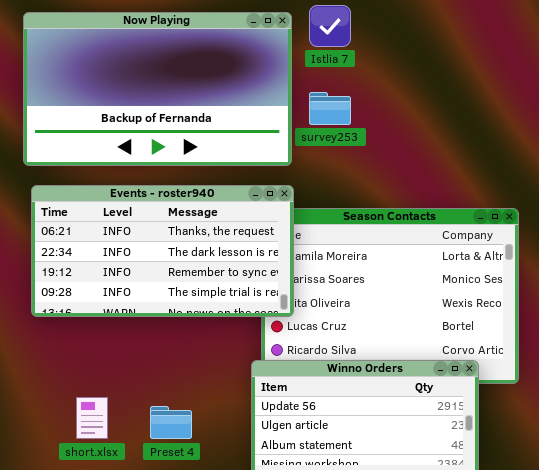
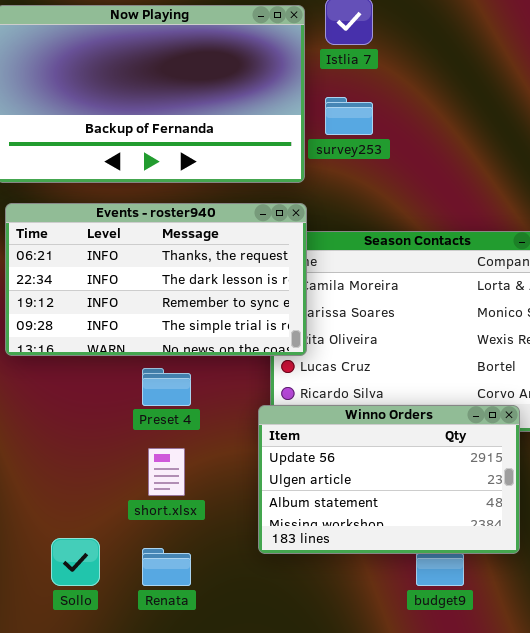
short.xlsx: [76,397,108,439] -> [148,448,185,496], moved
Preset 4: [150,406,192,439] -> [142,368,191,406], moved

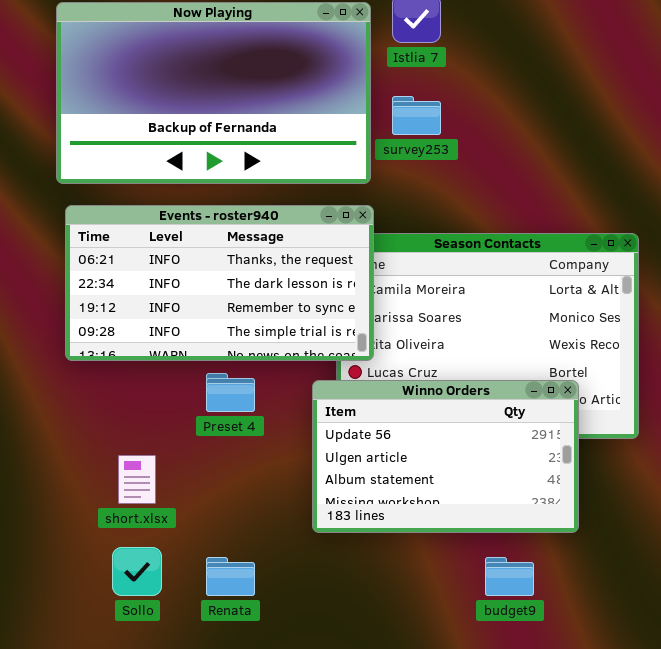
Winno Orders: [258,405,520,554] -> [312,380,579,533], moved
short.xlsx: [148,448,185,496] -> [118,455,156,504], moved

